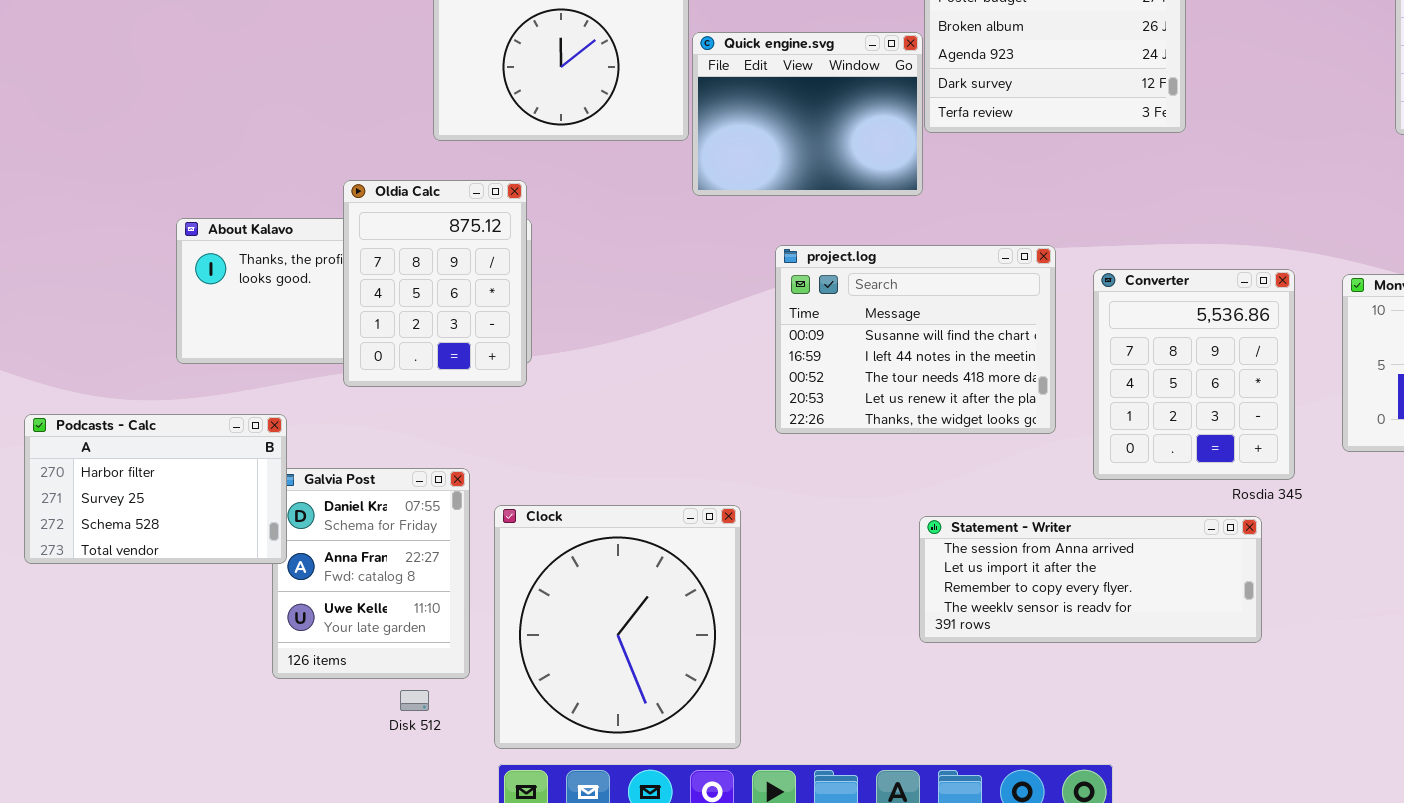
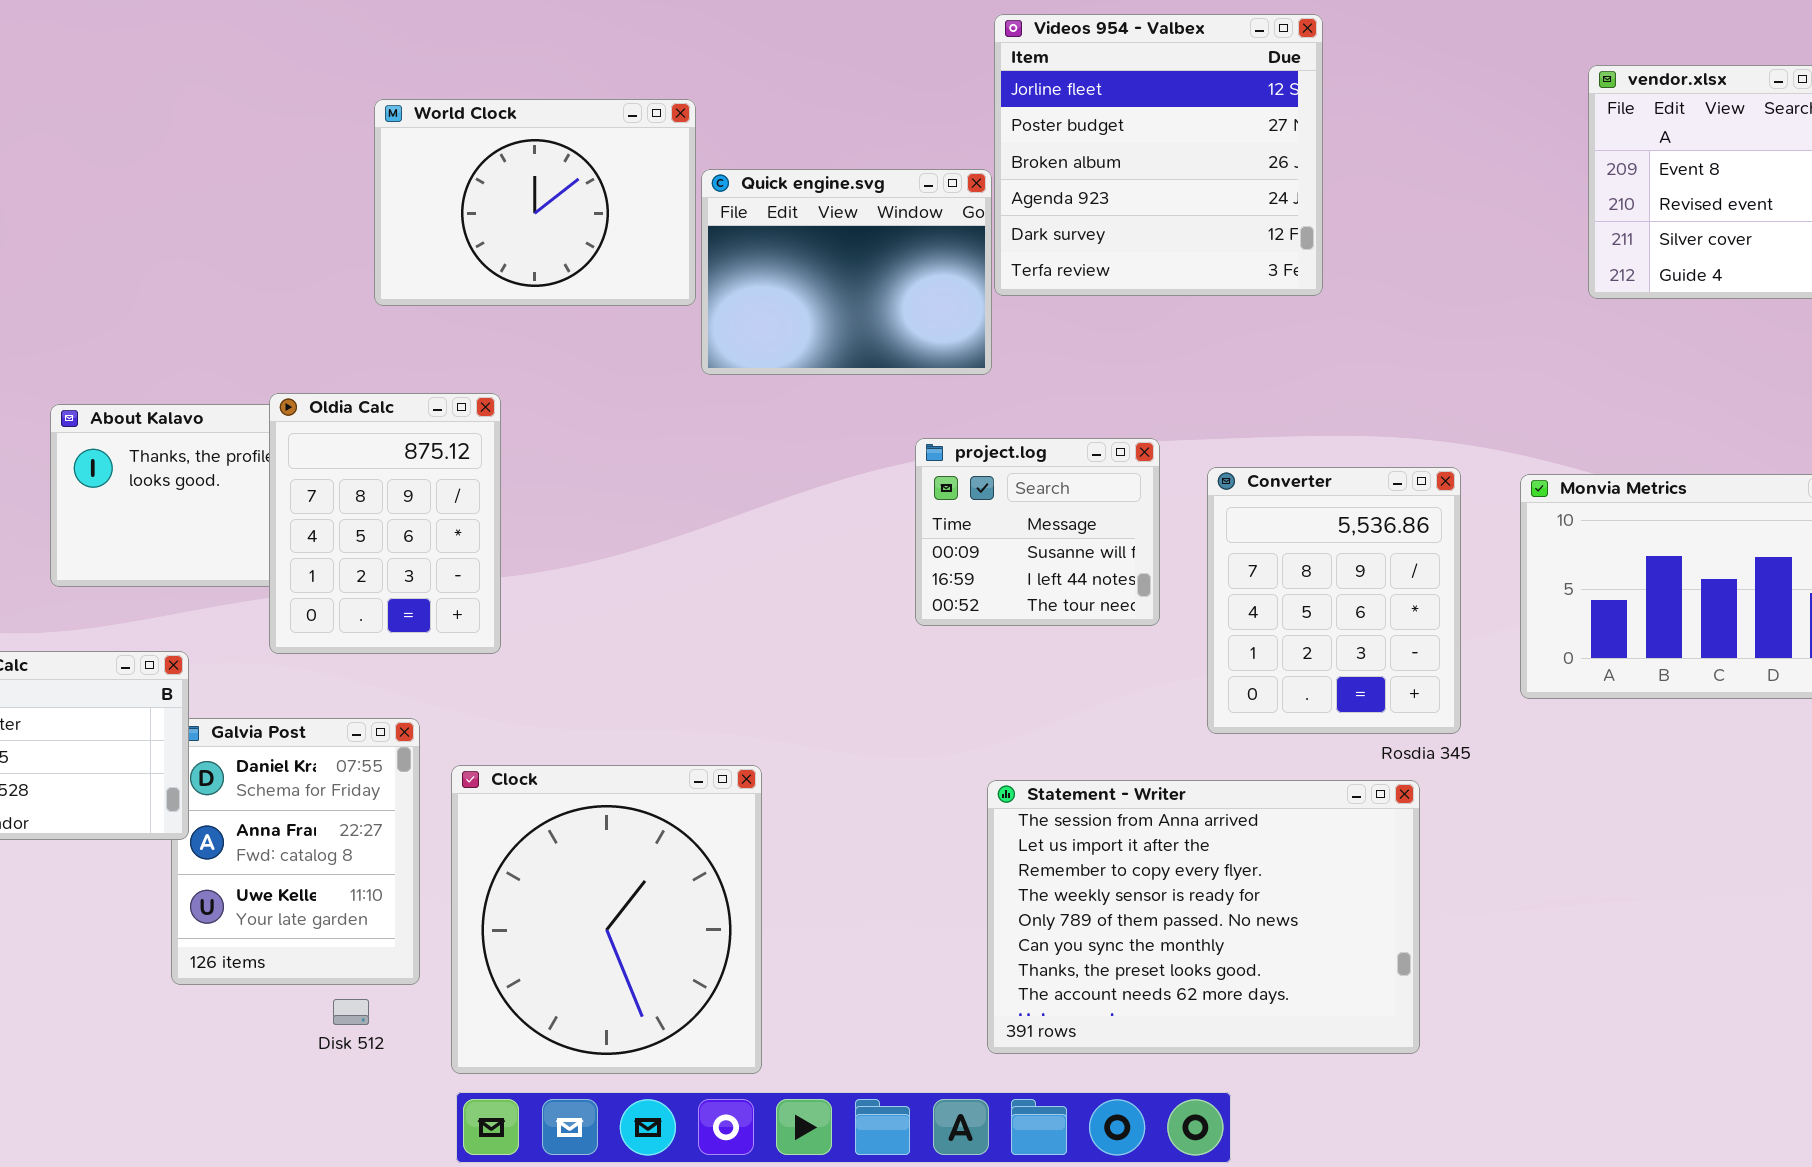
Oldia Calc: [343,180,527,387] -> [269,393,501,654], moved
project.log: [775,245,1056,434] -> [915,438,1160,626], resized
Statement - Writer: [919,516,1262,643] -> [987,780,1420,1054], resized

